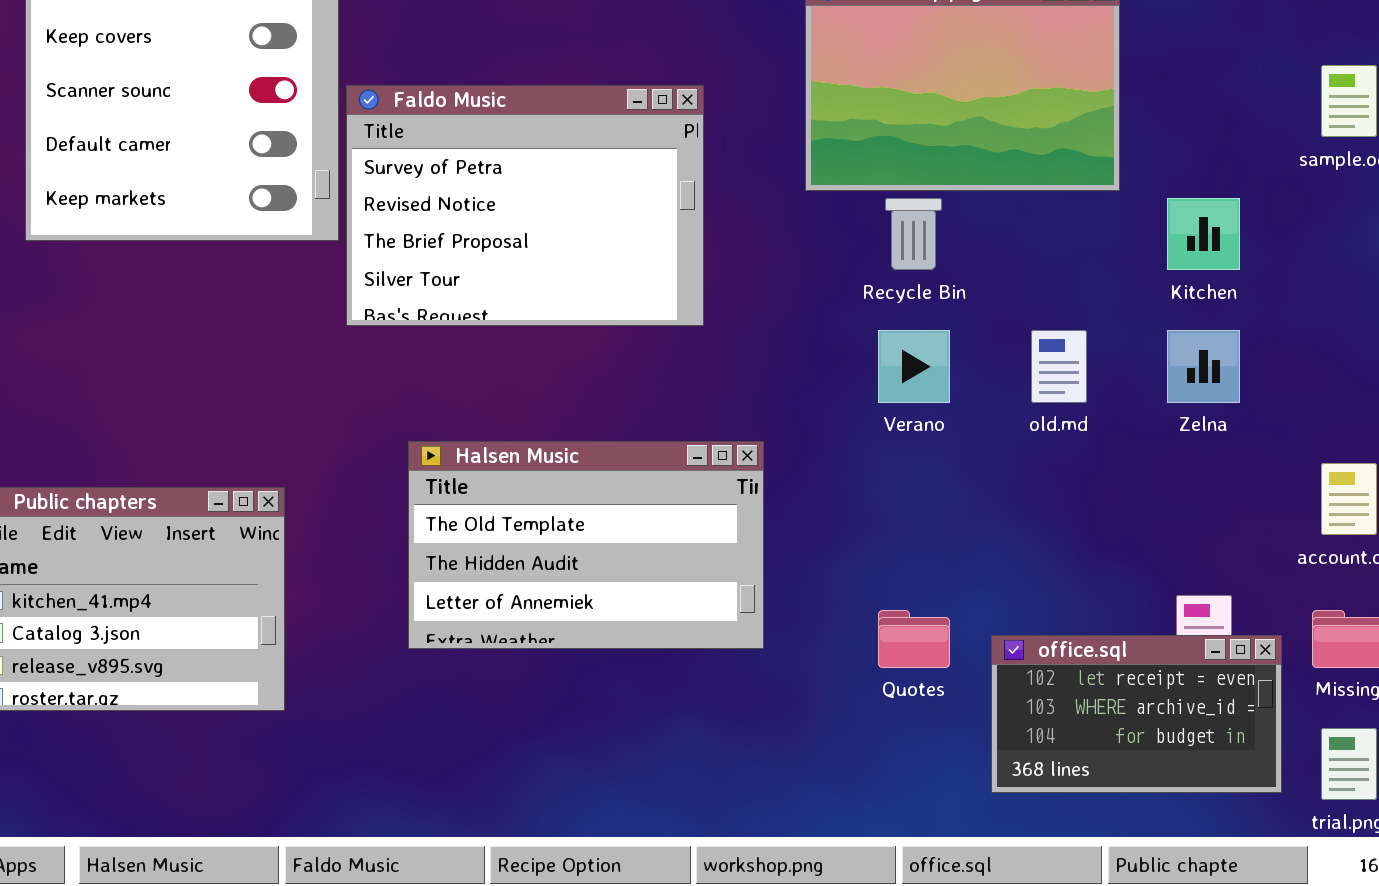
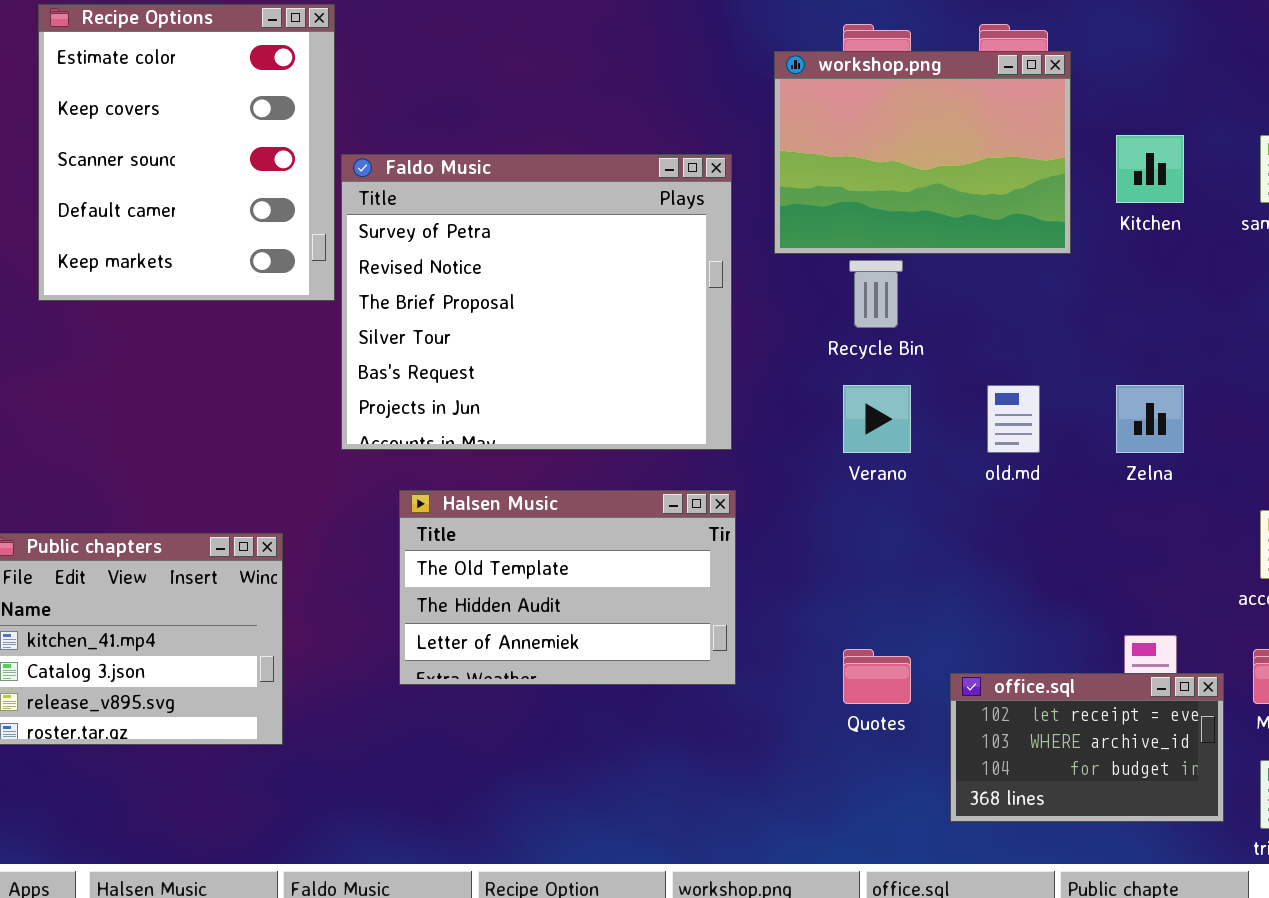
Faldo Music: [346,85,704,326] -> [341,154,732,450], resized
Kitchen: [1167,198,1240,270] -> [1116,135,1184,203], moved

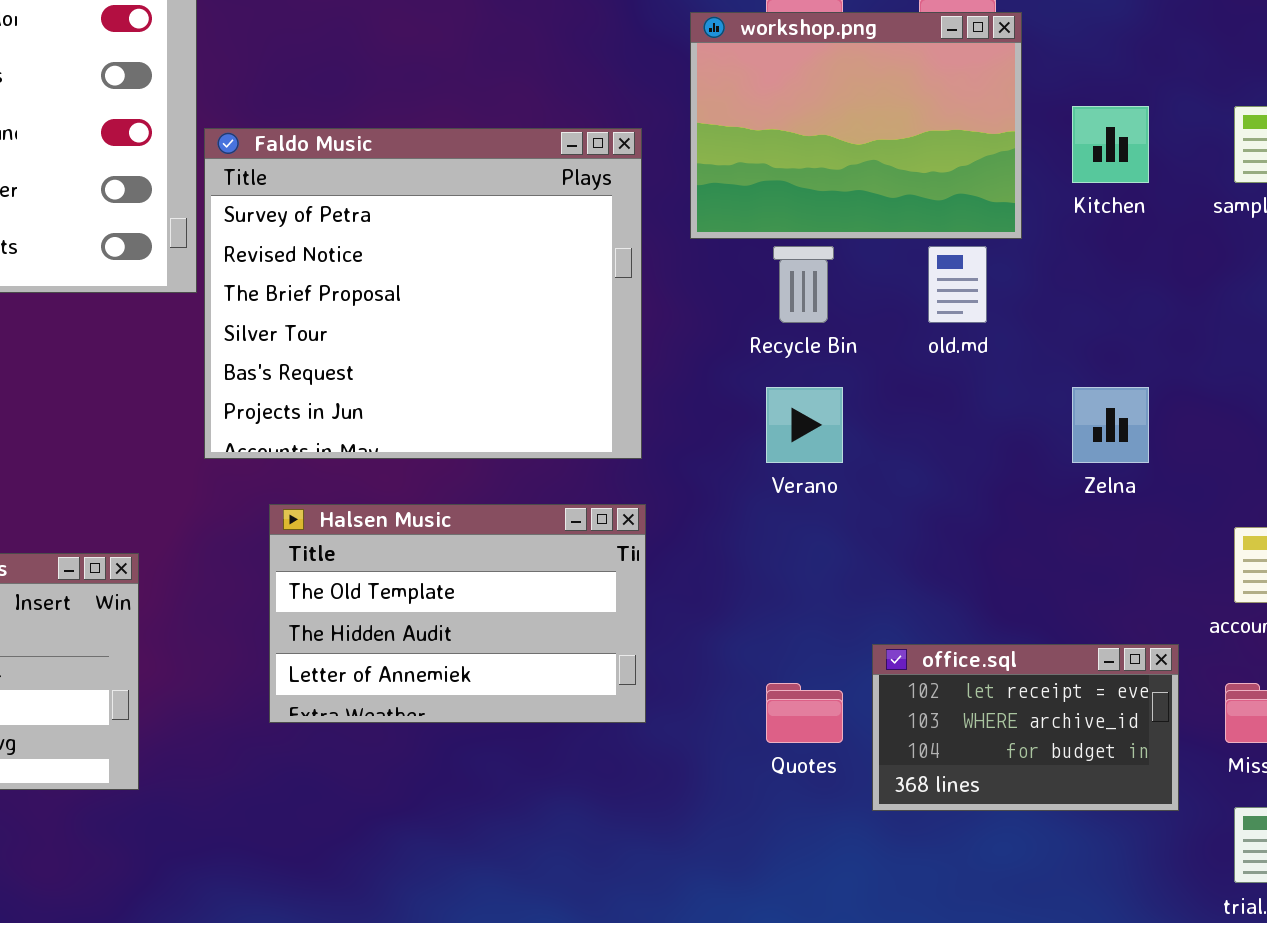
old.md: [987,385,1040,453] -> [928,246,987,323], moved
office.sql: [950,673,1224,822] -> [872,644,1179,811], moved

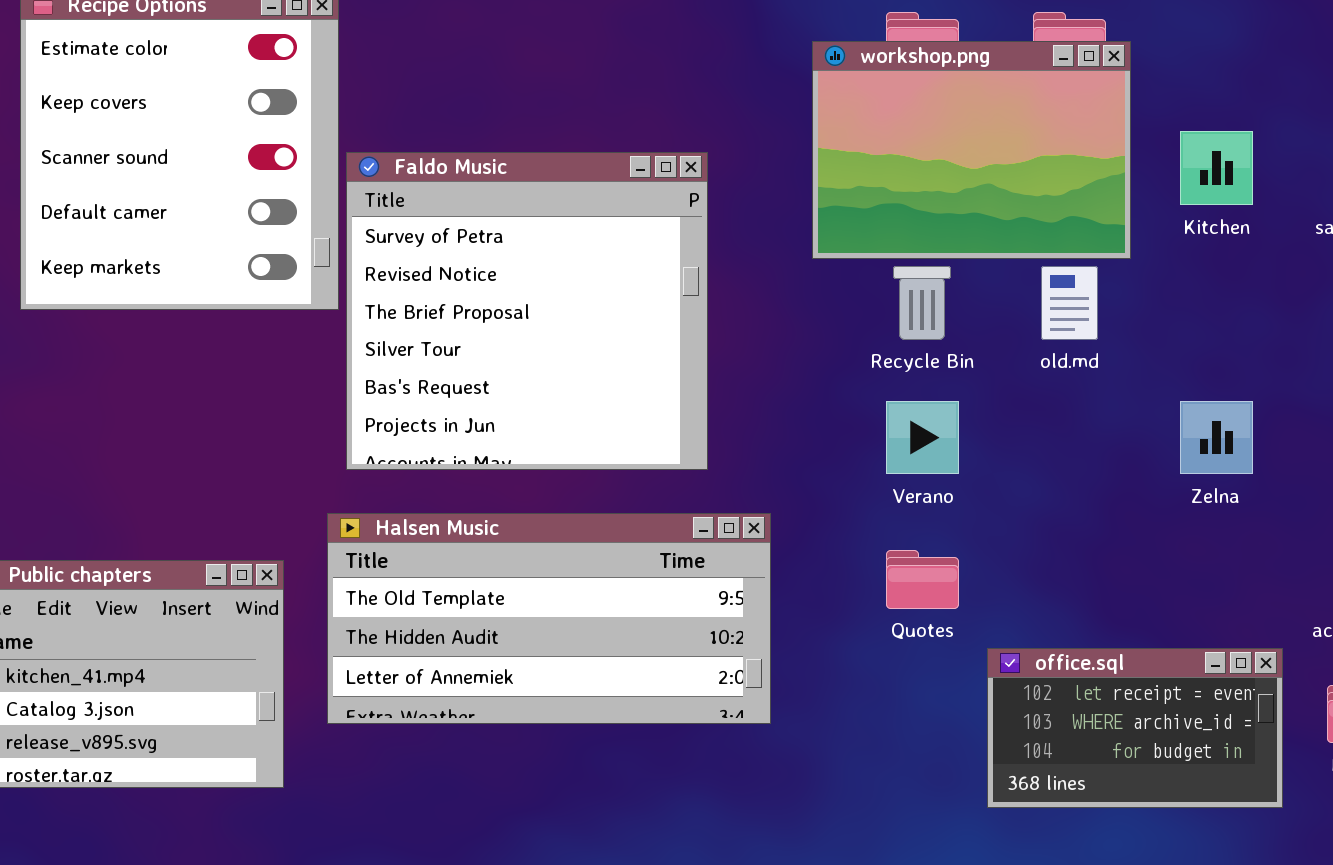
Faldo Music: [204,128,642,459] -> [346,152,708,470], resized
Halsen Music: [269,504,646,723] -> [327,513,771,724], resized
Quotes: [766,683,843,743] -> [886,550,959,609], moved

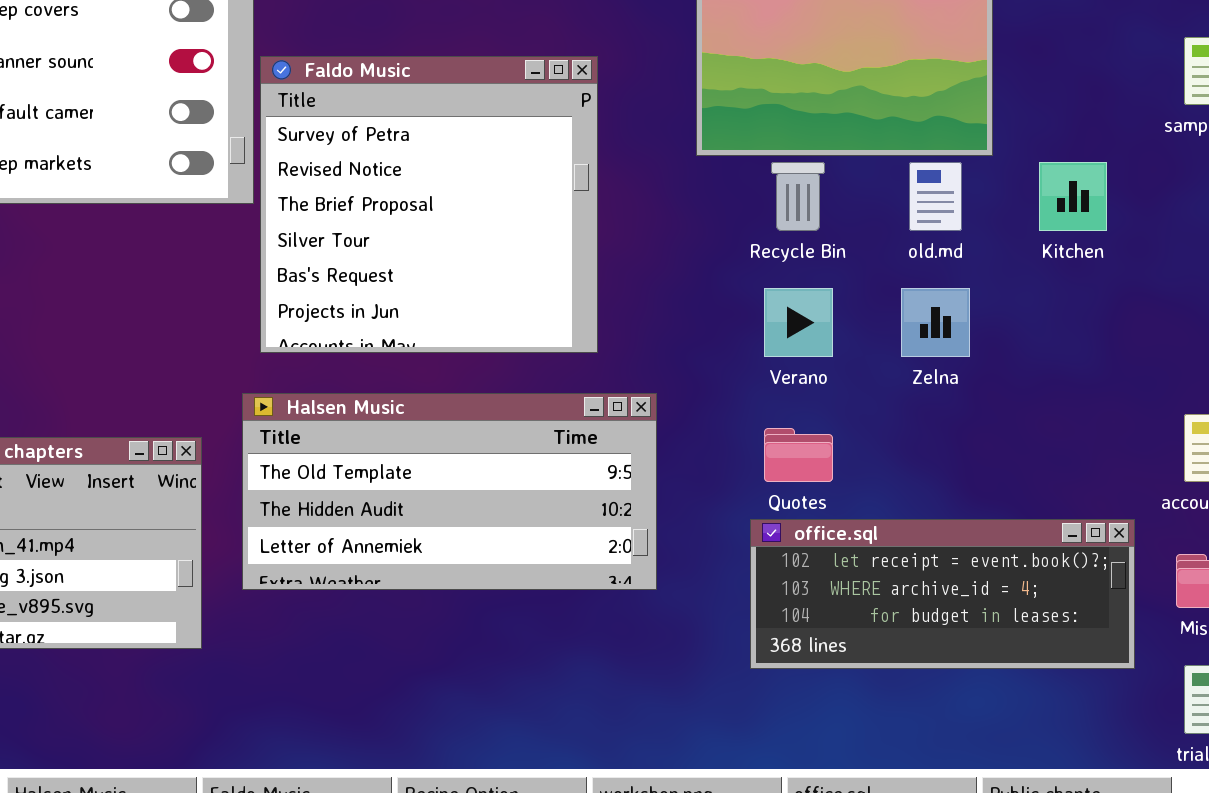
Kitchen: [1180,131,1253,205] -> [1039,162,1107,231], moved
Zelna: [1180,401,1253,474] -> [901,288,970,357], moved
office.sql: [987,648,1283,808] -> [750,519,1135,669], resized

